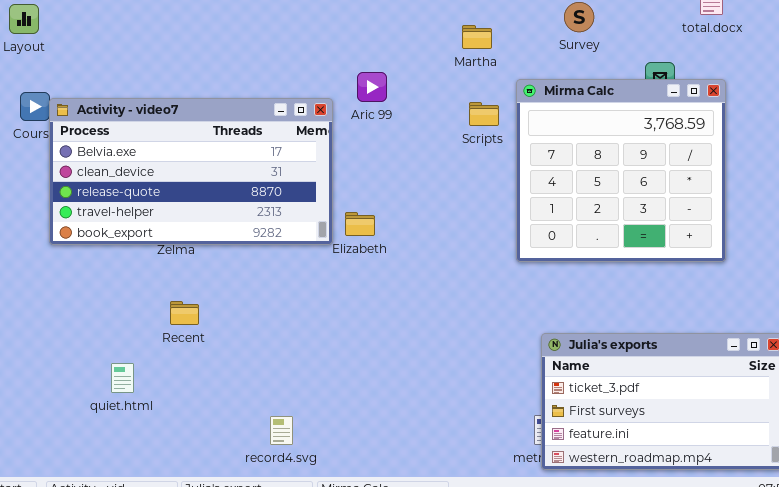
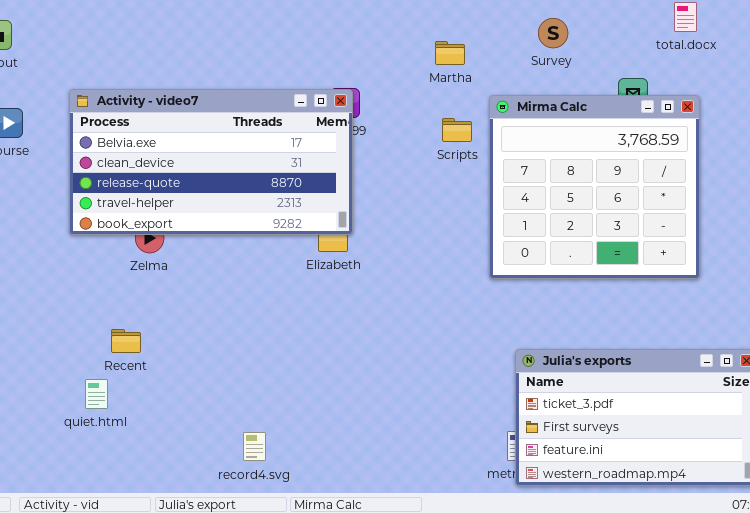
Activity - video7: [49,98,333,245] -> [69,89,353,235], moved
Recent: [170,301,199,325] -> [111,329,141,353], moved

